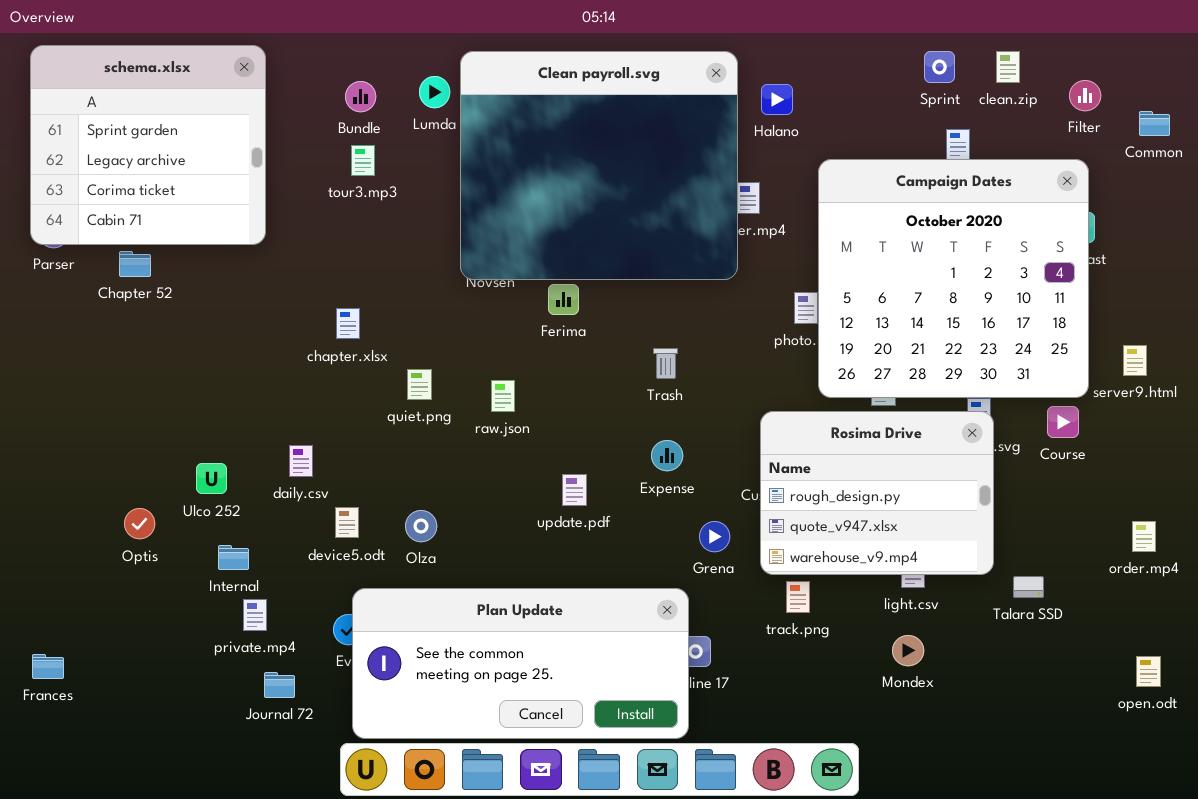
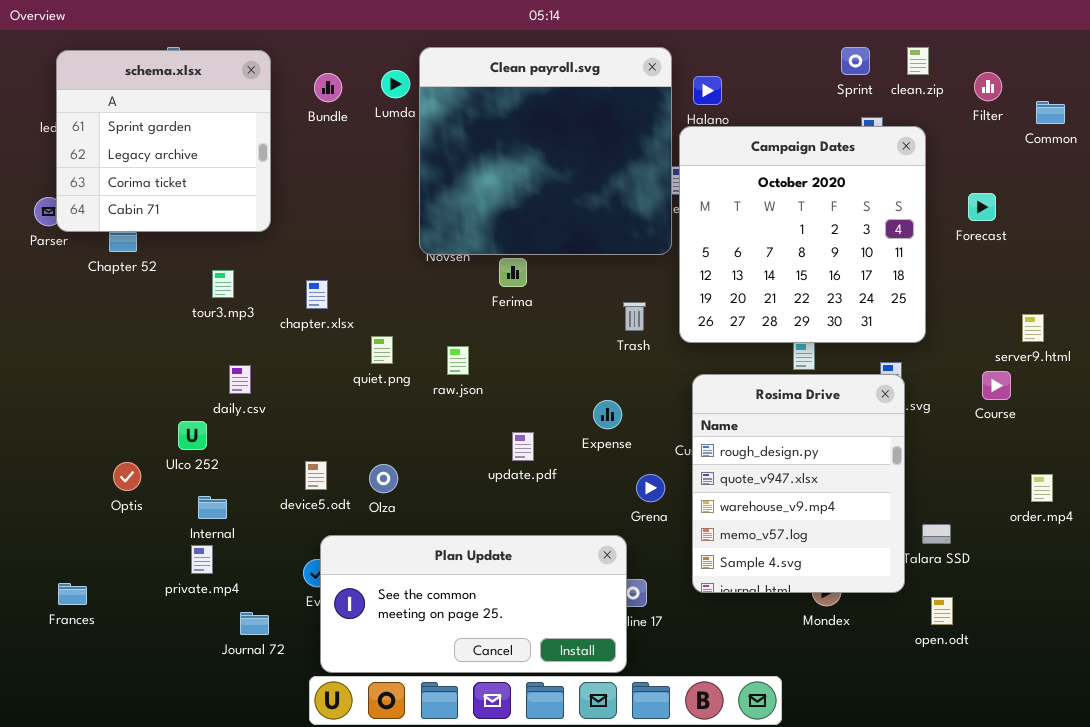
schema.xlsx: [30,45,266,245] -> [56,50,271,232], moved
tour3.mp3: [351,145,375,176] -> [212,270,234,298], moved
Campaign Dates: [818,159,1089,398] -> [679,126,926,343], moved
Trash: [653,348,678,379] -> [623,302,646,331], moved
Course: [1047,406,1079,438] -> [982,371,1011,400], moved
Rosima Drive: [760,411,994,575] -> [692,374,905,593], resized
daily.csv: [289,445,313,477] -> [229,365,251,394], moved
private.mp4: [243,599,267,631] -> [191,545,213,574], moved
Frances: [32,654,64,679] -> [58,583,87,605], moved
open.odt: [1136,656,1161,687] -> [931,597,953,625], moved

